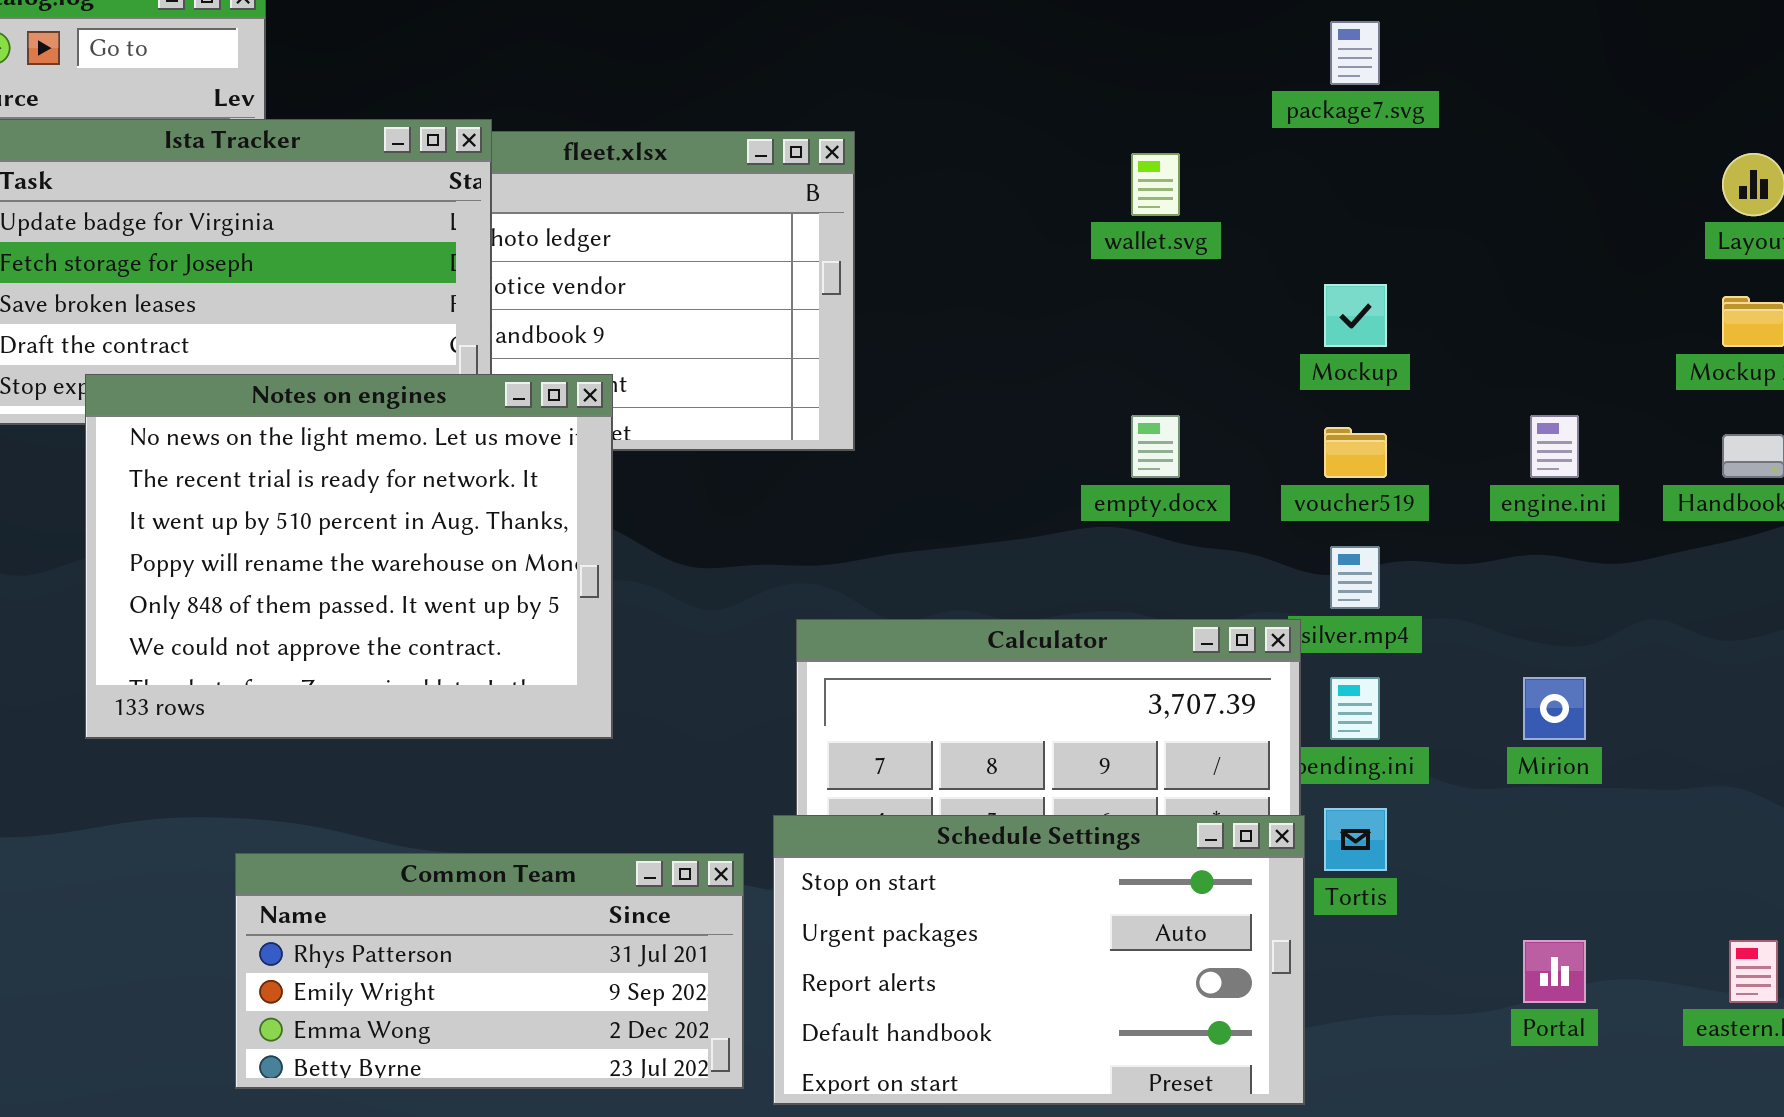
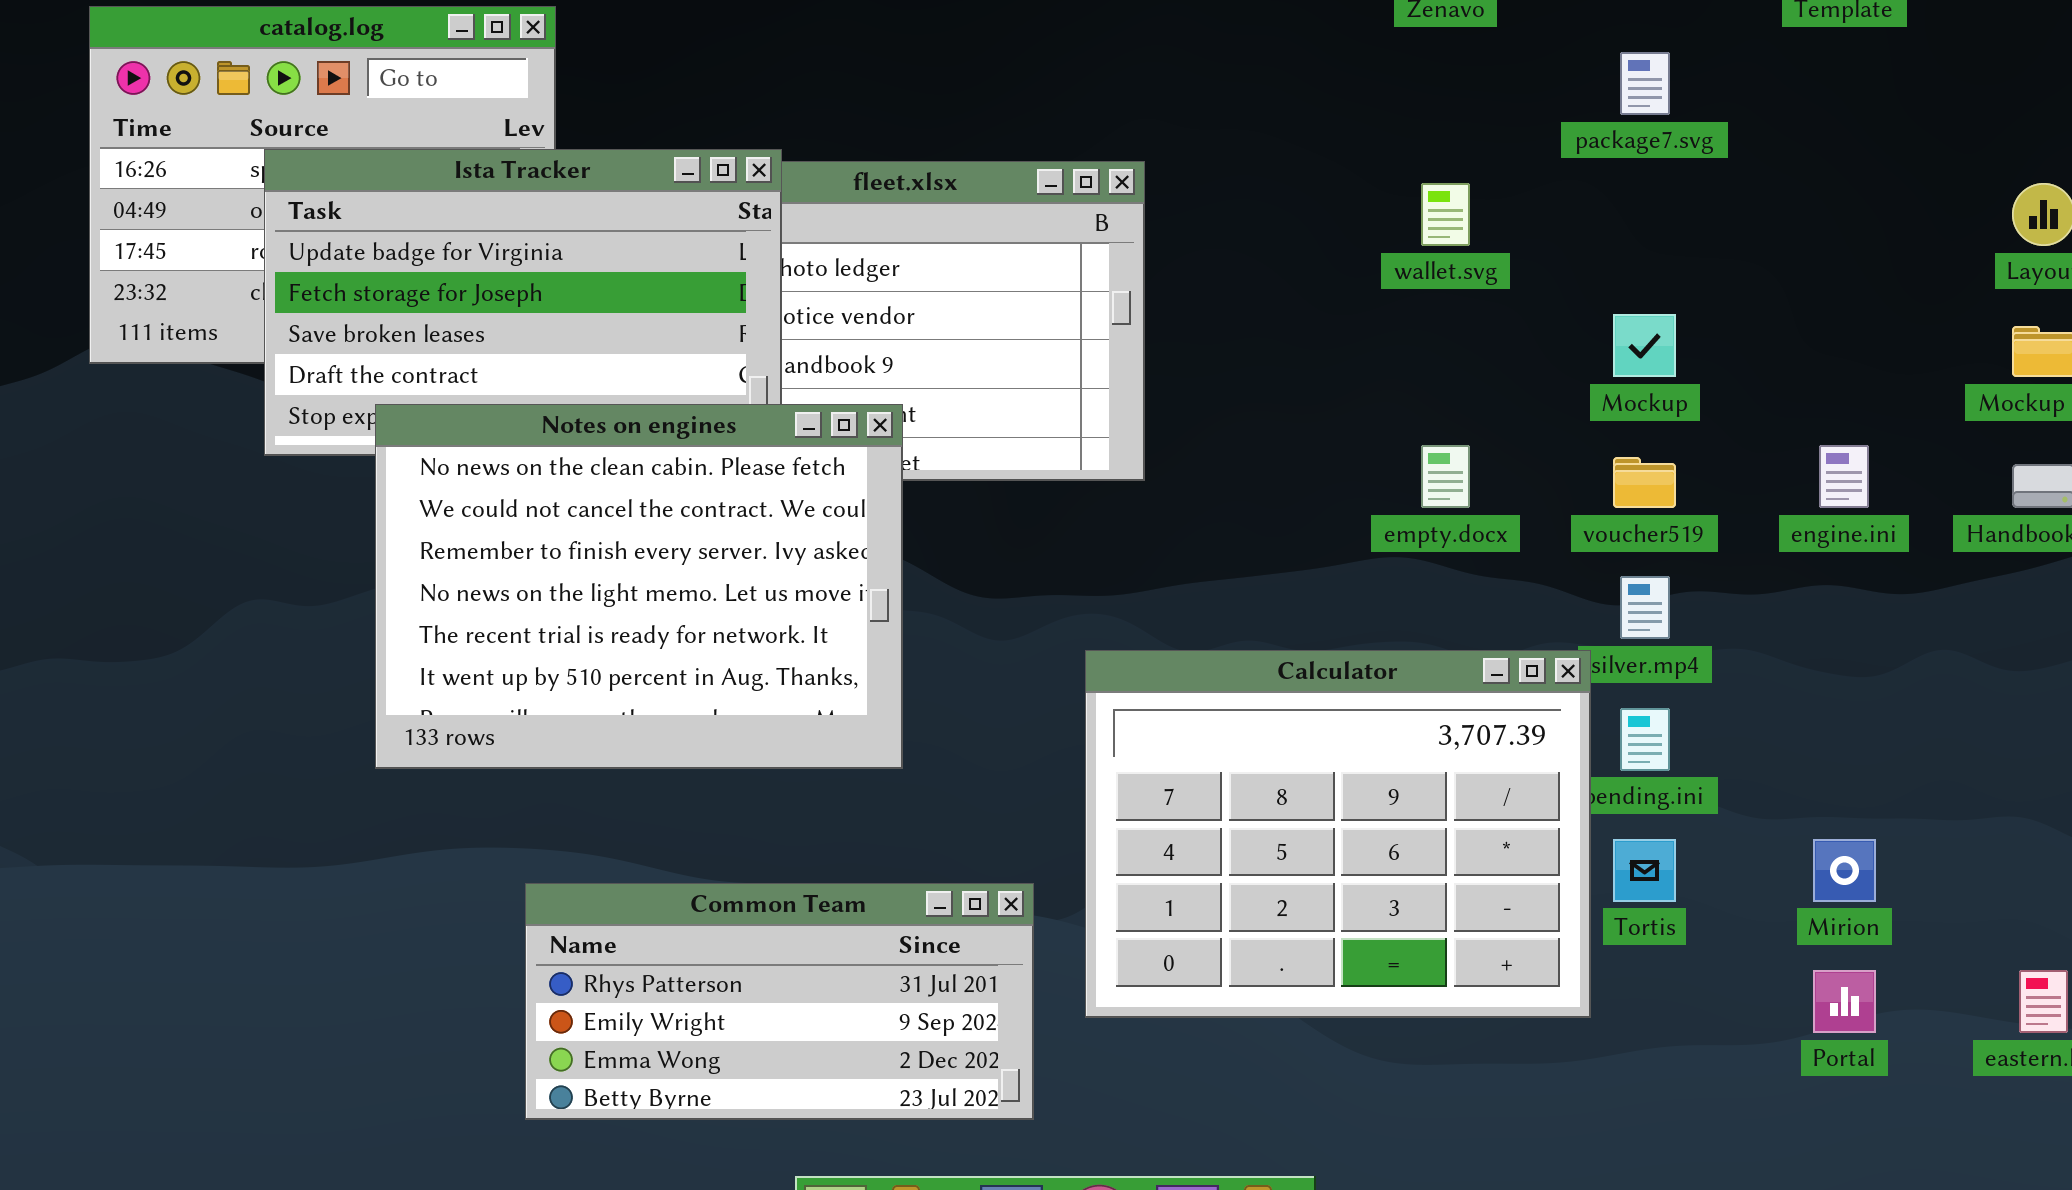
Notes on engines: [85,374,613,739] -> [375,404,903,769], scrolled up 3 rows
Mirion: [1523,677,1586,740] -> [1813,839,1876,902], moved
Schedule Settings: [773,815,1305,1105] -> none, closed

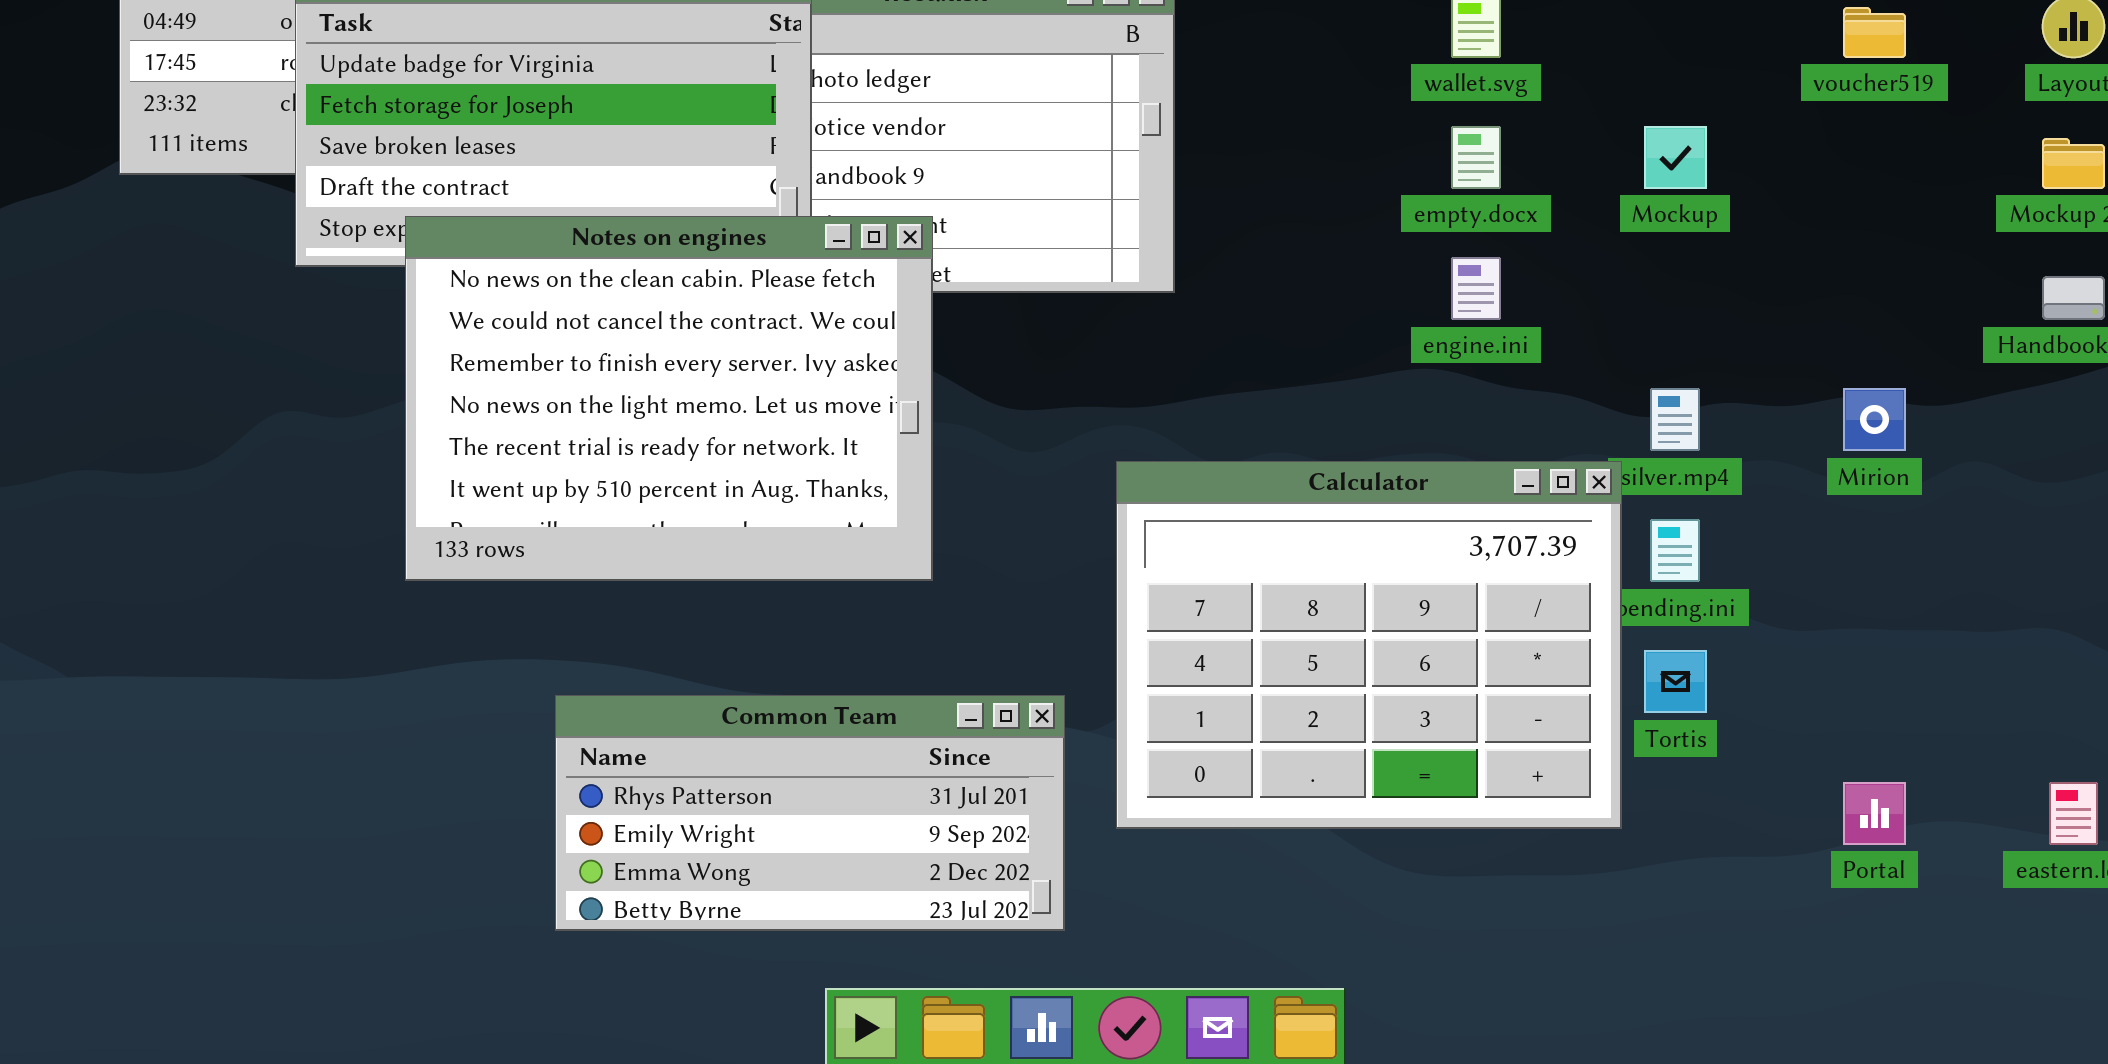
empty.docx: [1421,445,1470,508] -> [1451,126,1501,189], moved
engine.ini: [1819,445,1869,508] -> [1451,257,1501,320], moved
voucher519: [1613,457,1676,508] -> [1843,7,1906,58], moved
Mirion: [1813,839,1876,902] -> [1843,388,1906,451], moved

